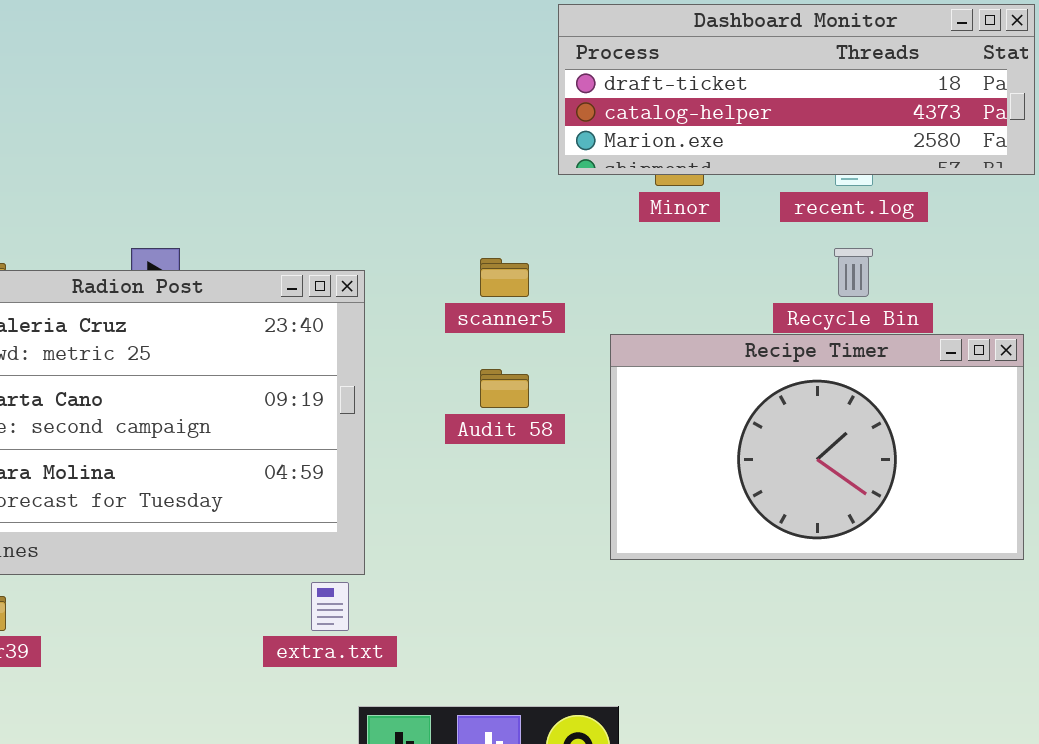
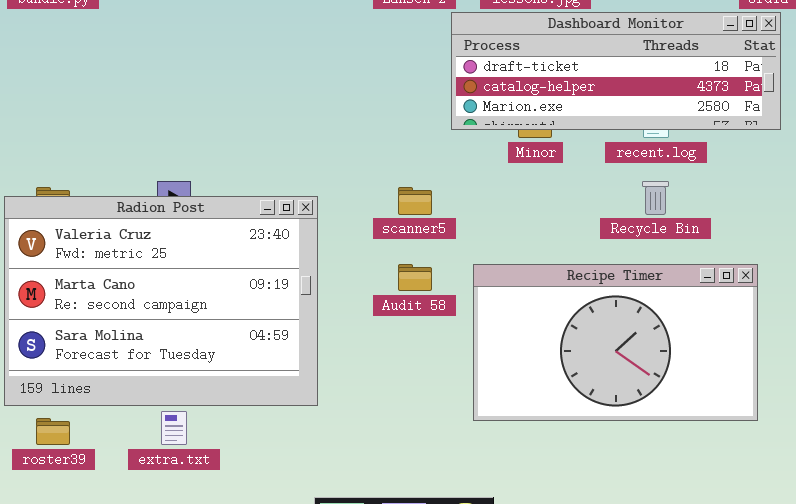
Recipe Timer: [610,334,1024,560] -> [473,264,758,421], moved
extra.txt: [311,582,349,631] -> [161,411,187,445], moved

